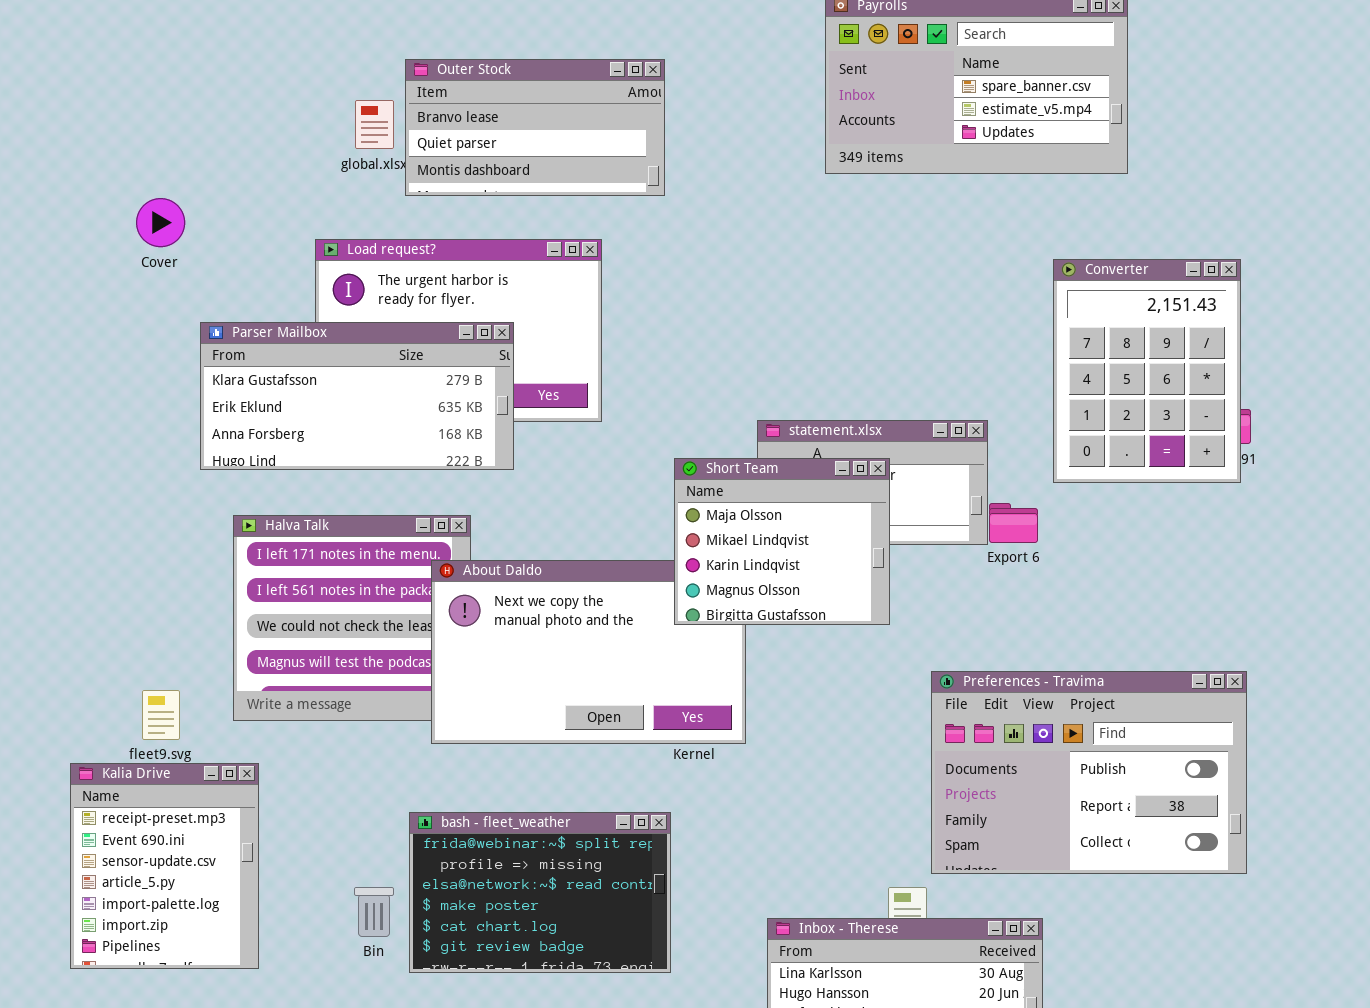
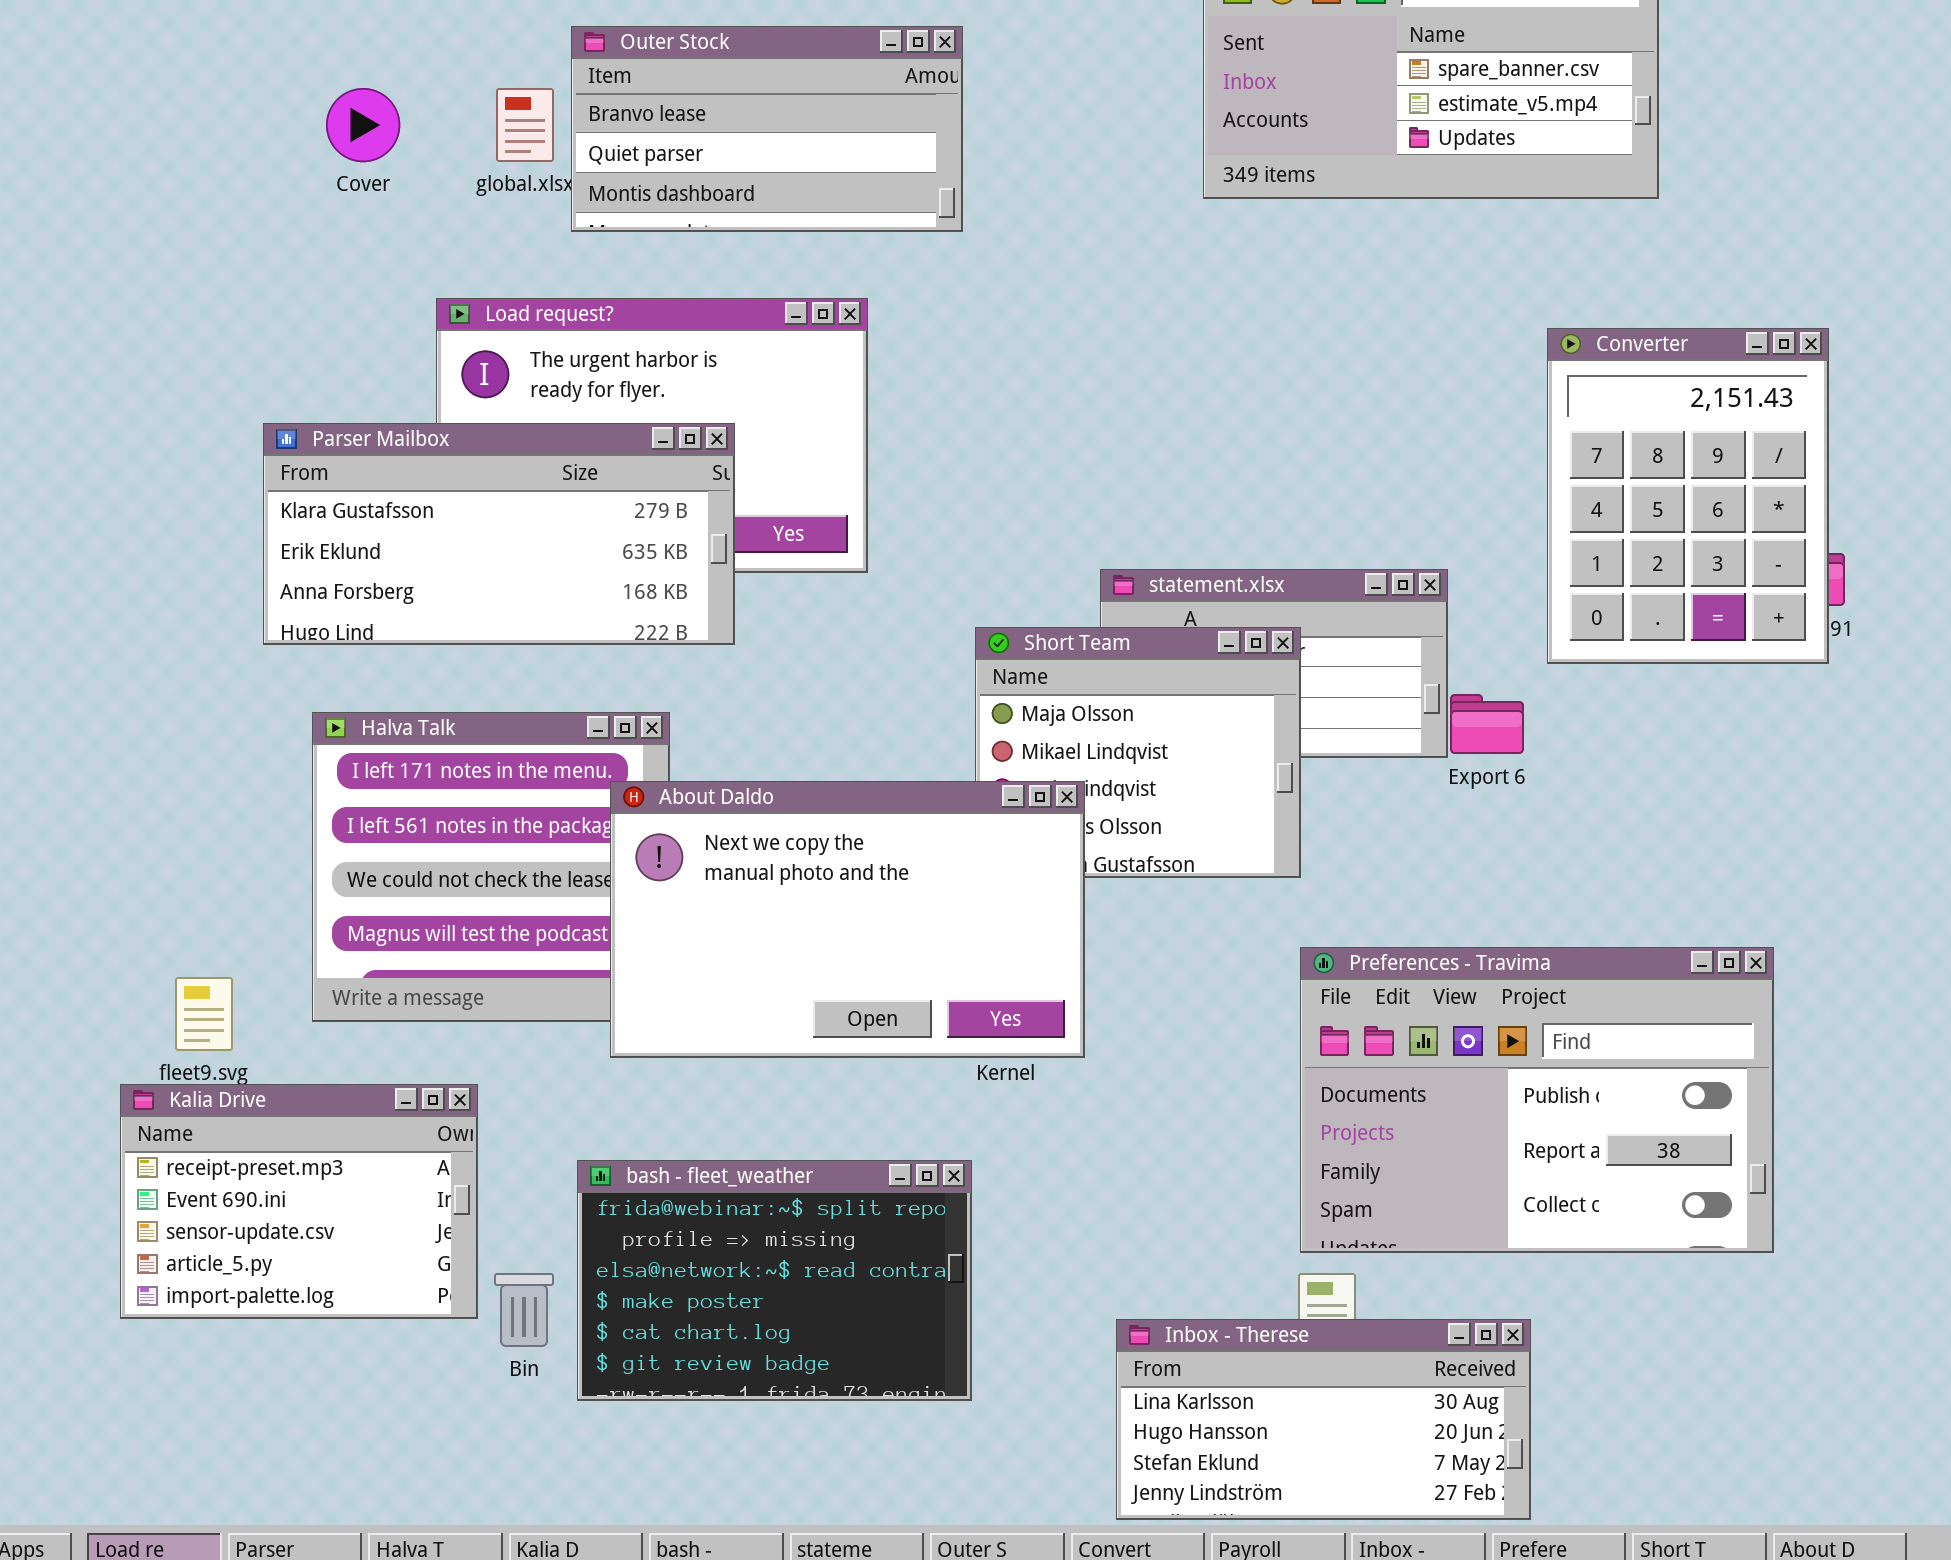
Cover: [136,198,185,247] -> [326,88,400,162], moved
About Daldo: [431,560,746,744] -> [610,781,1085,1058], raised
Preferences - Travima: [931,671,1247,874] -> [1300,947,1774,1253], moved
Kalia Drive: [70,763,259,969] -> [120,1084,478,1319], moved, resized

